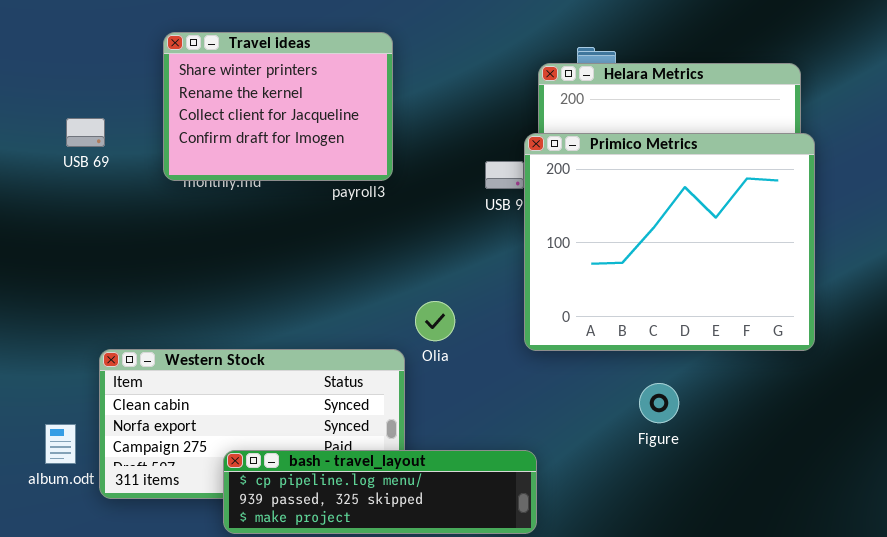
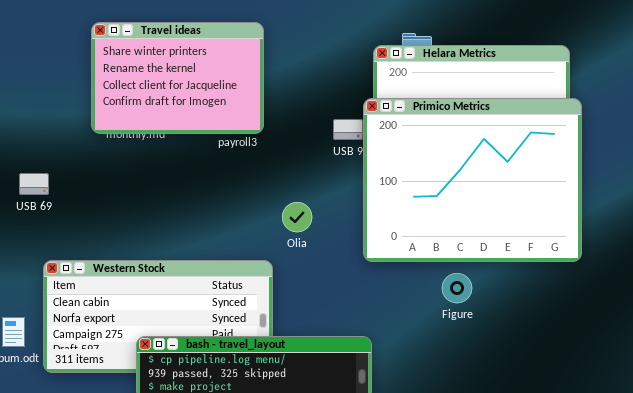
USB 69: [66,118,105,147] -> [19,173,49,195], moved
Olia: [415,301,455,341] -> [282,202,312,232], moved
Figure: [639,383,679,423] -> [442,273,472,303], moved

